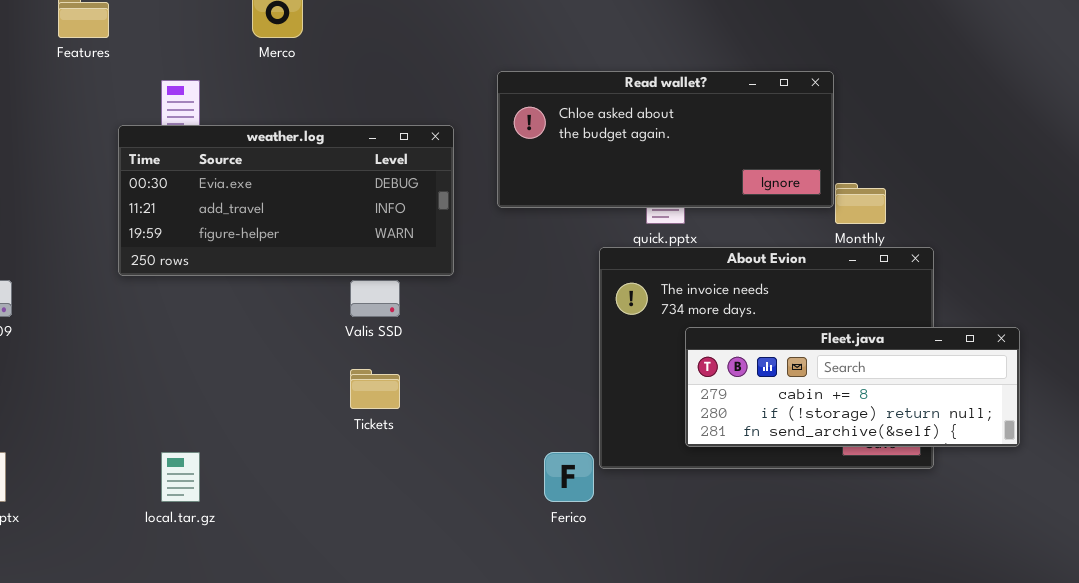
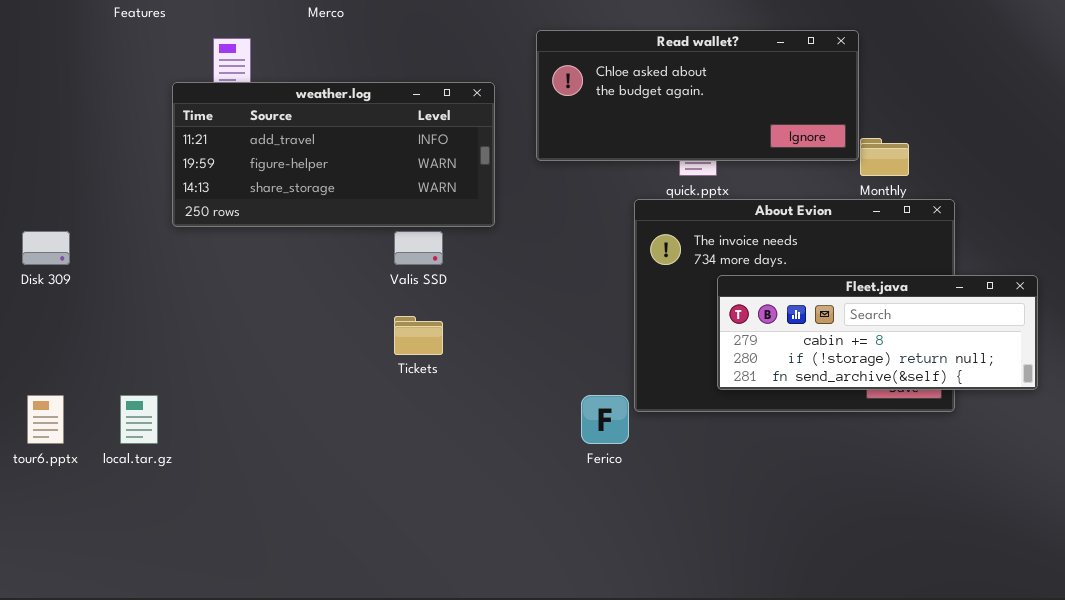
weather.log: [118,125,454,276] -> [172,82,495,227], scrolled down 1 row
local.tar.gz: [161,452,200,502] -> [120,395,158,444], moved

